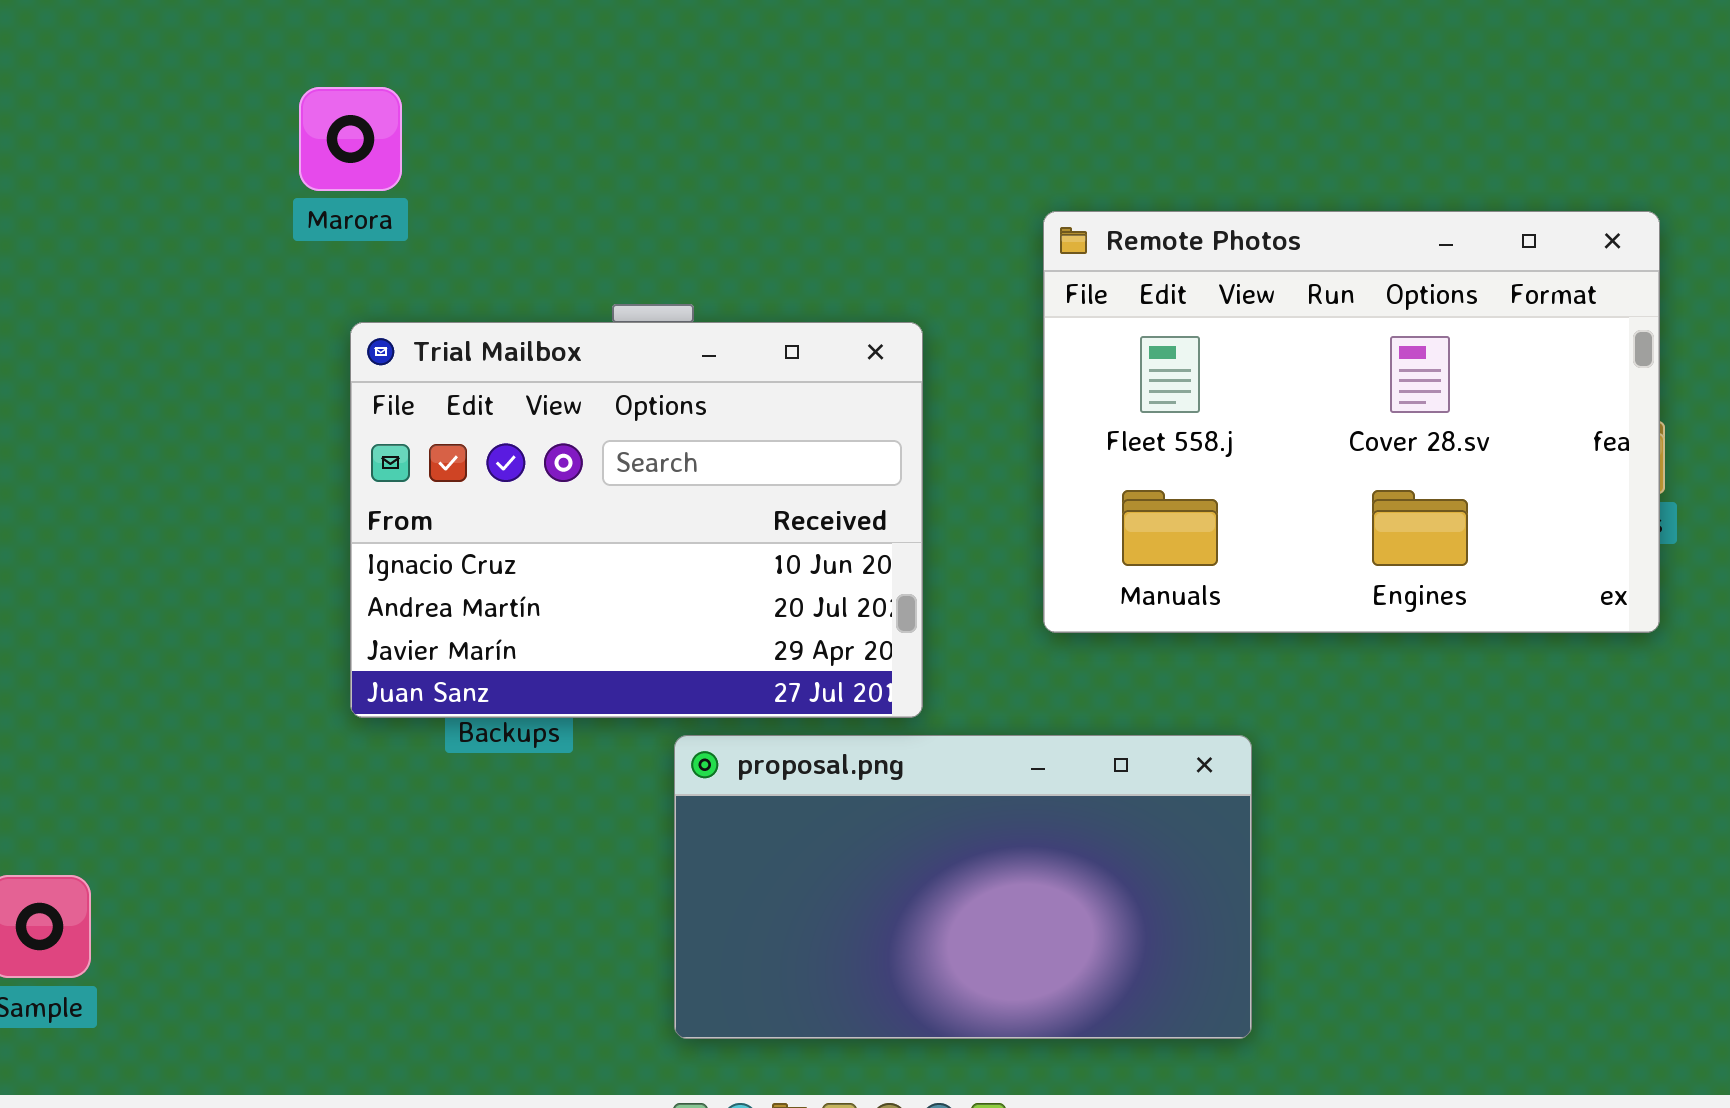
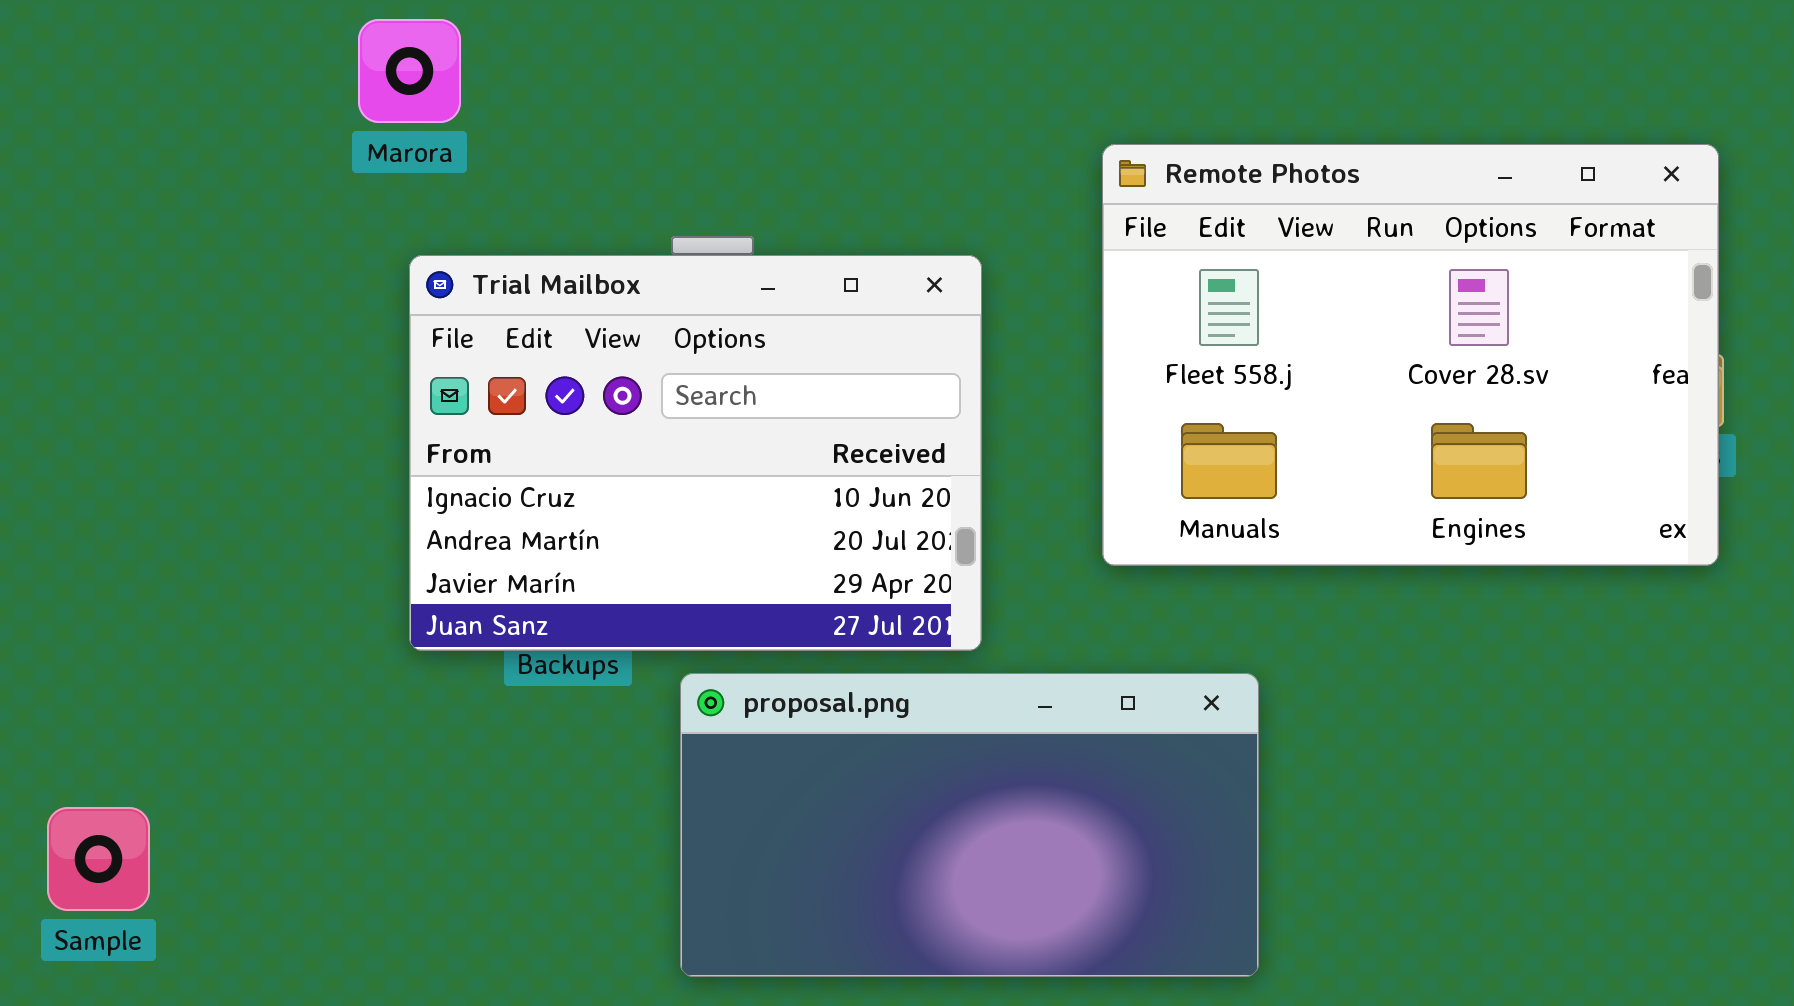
proposal.png: [674,735,1252,1039] -> [680,673,1259,977], moved

